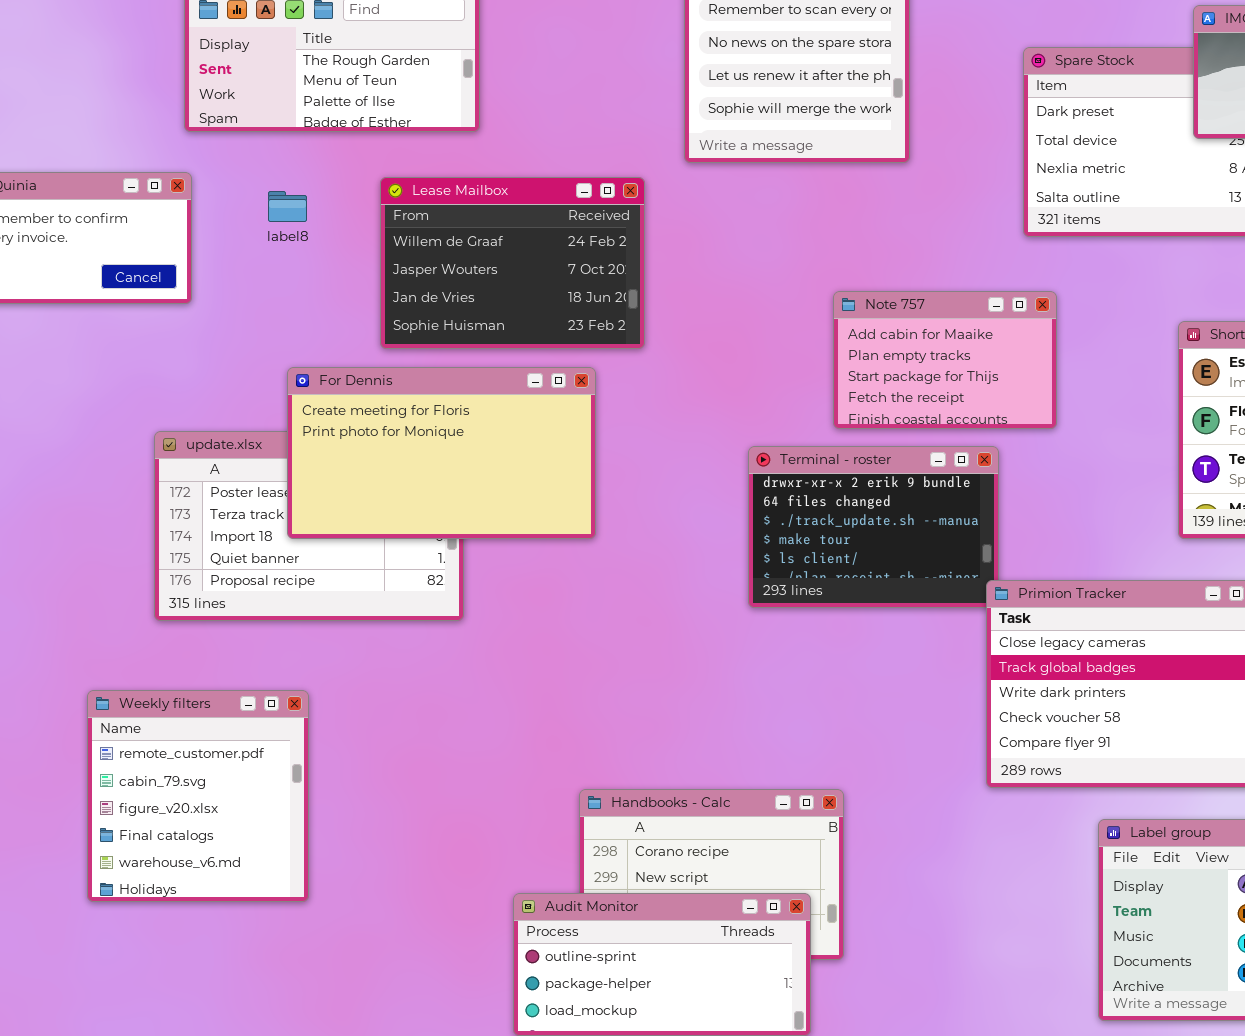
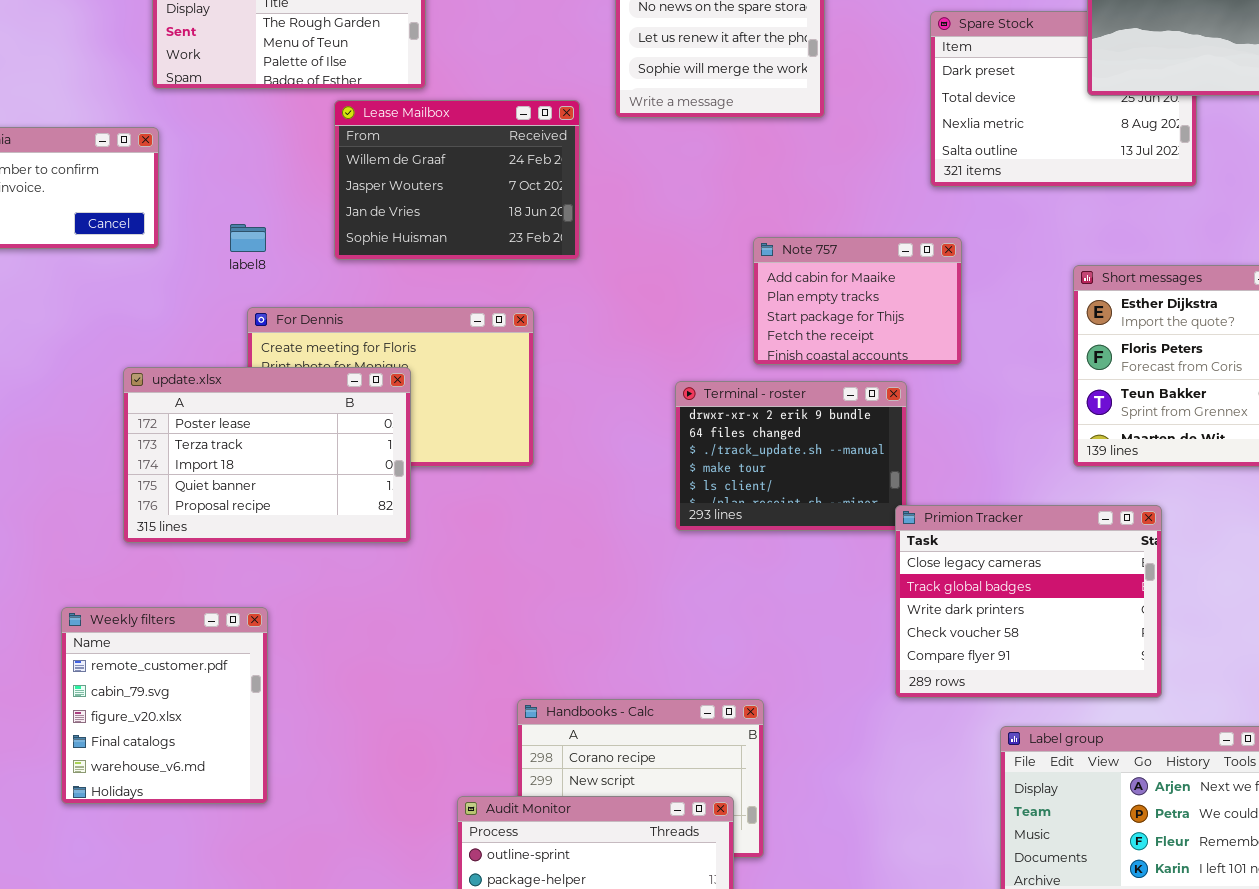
Lease Mailbox: [380,177,645,349] -> [334,100,580,260], moved
label8: [268,191,307,222] -> [230,224,266,252], moved
update.xlsx: [154,431,464,621] -> [123,367,411,543], raised

